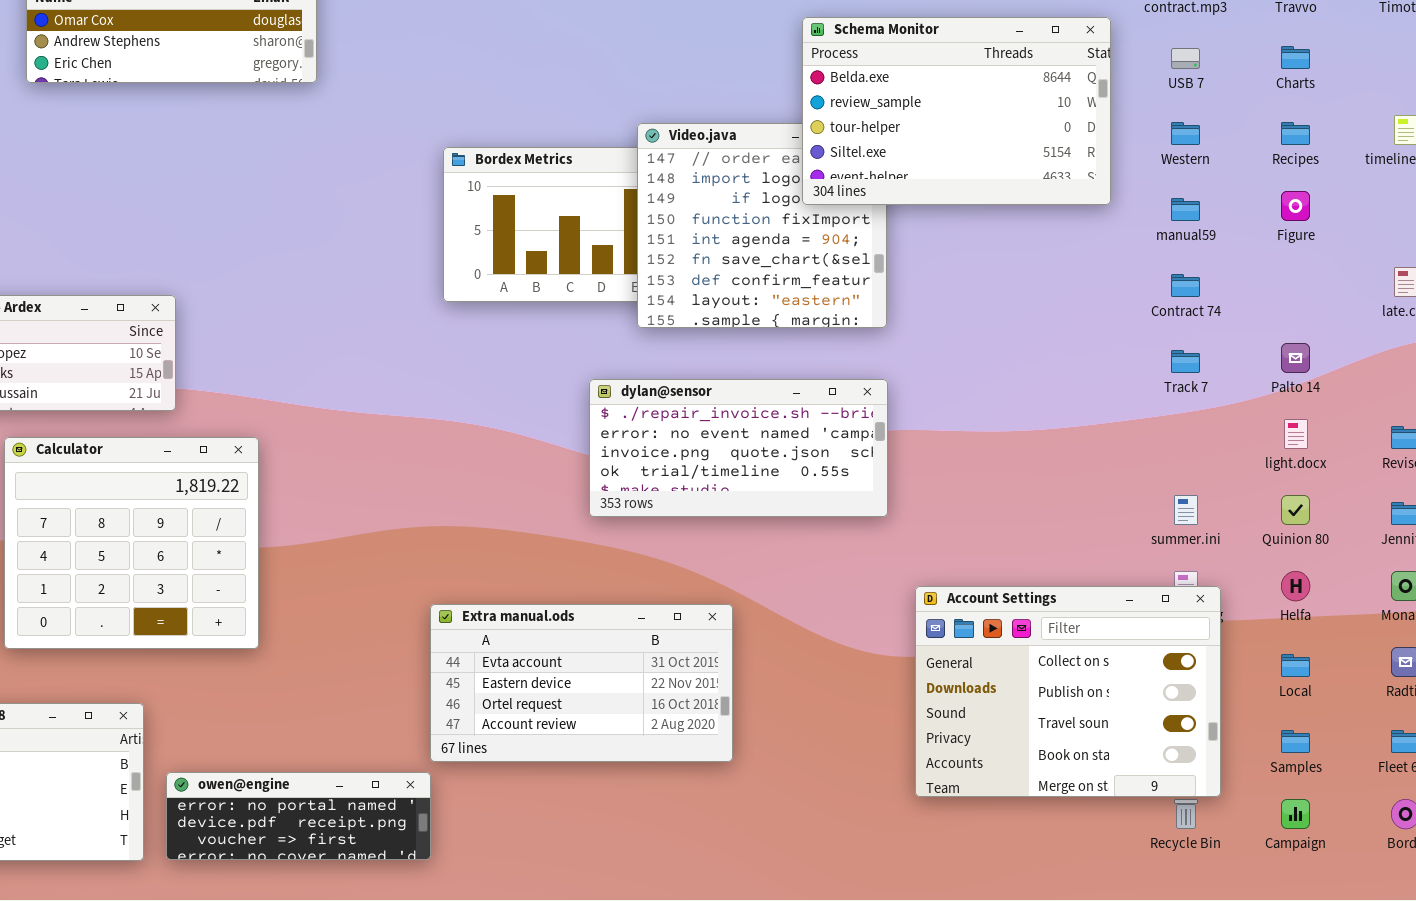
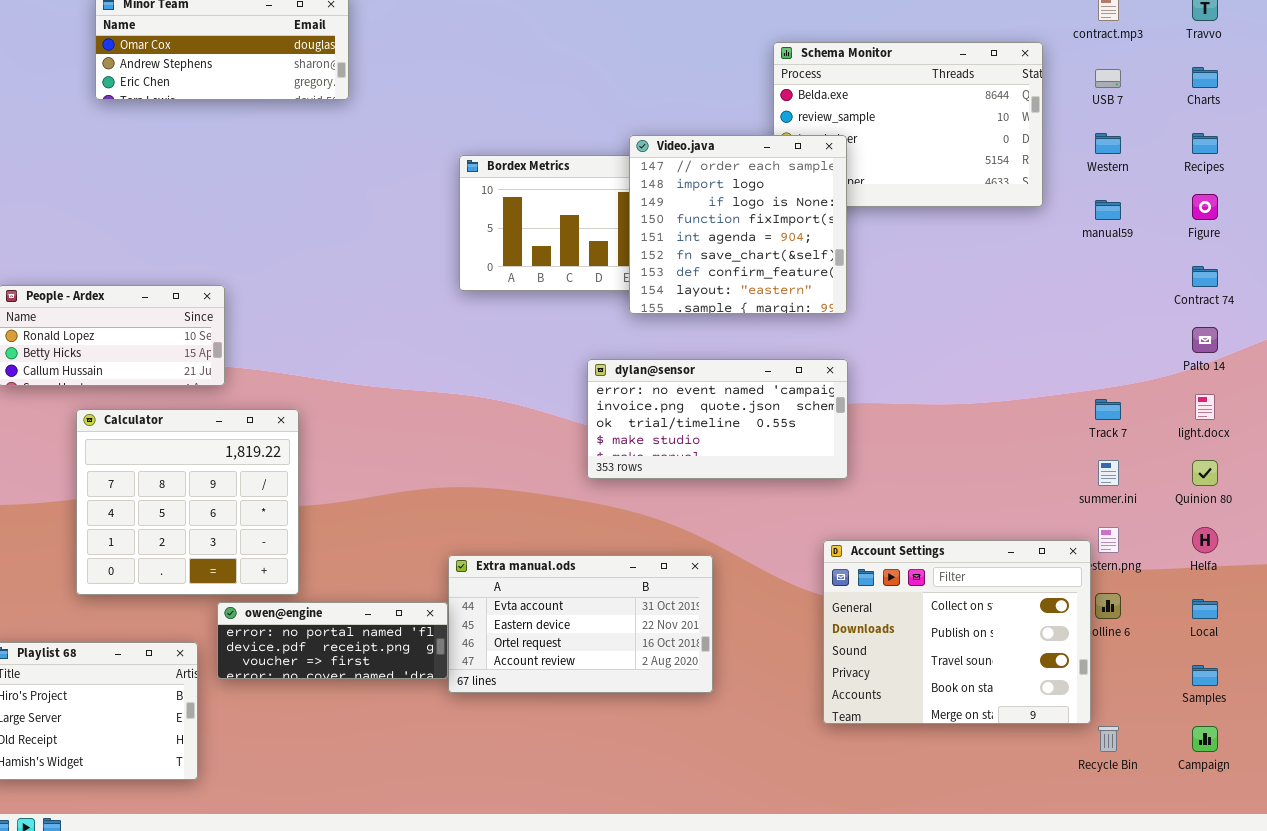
Video.java: [637,123,887,328] -> [629,135,847,314], raised
Contract 74: [1171,274,1200,297] -> [1192,266,1218,287], moved
Track 7: [1171,350,1200,373] -> [1095,399,1121,420], moved
dylan@sensor: [589,379,888,517] -> [587,359,848,479], scrolled down 1 row
Account Settings: [915,586,1221,797] -> [823,540,1091,724], moved
owen@engine: [166,772,431,860] -> [217,602,448,679], moved

